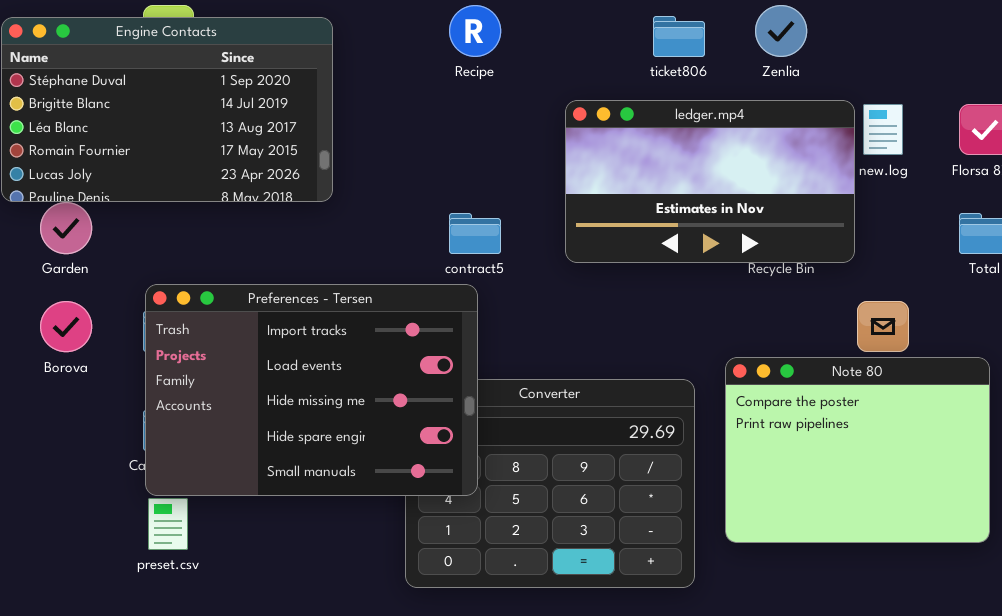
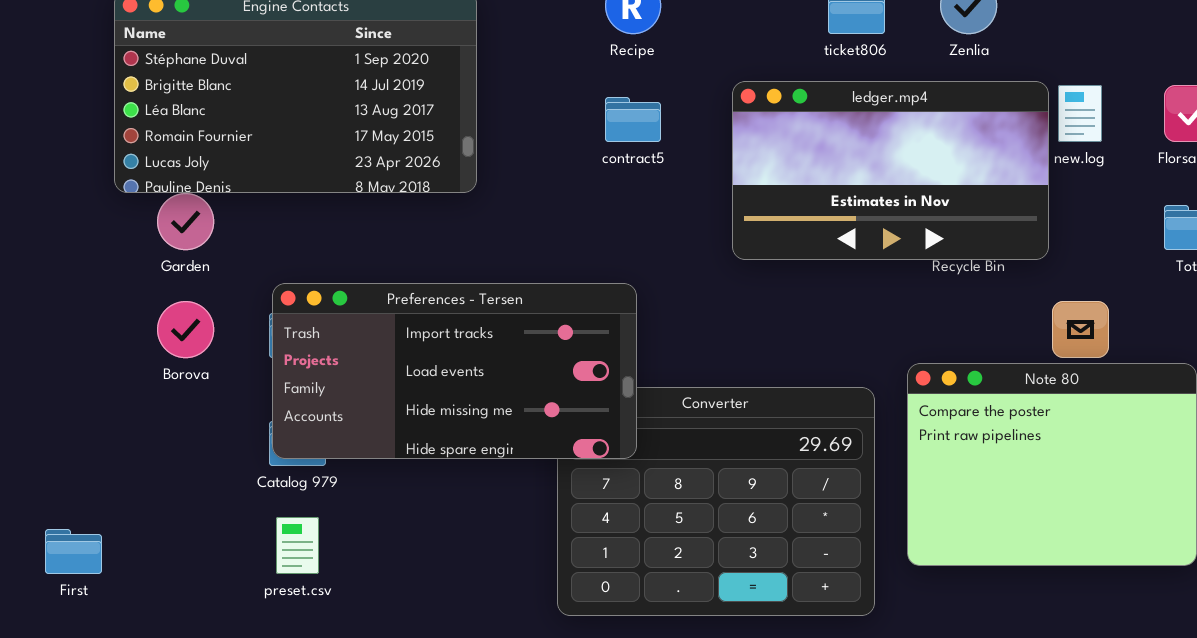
contract5: [449,213,501,254] -> [605,97,661,142], moved
Preferences - Tersen: [145,284,478,496] -> [272,283,637,459], resized

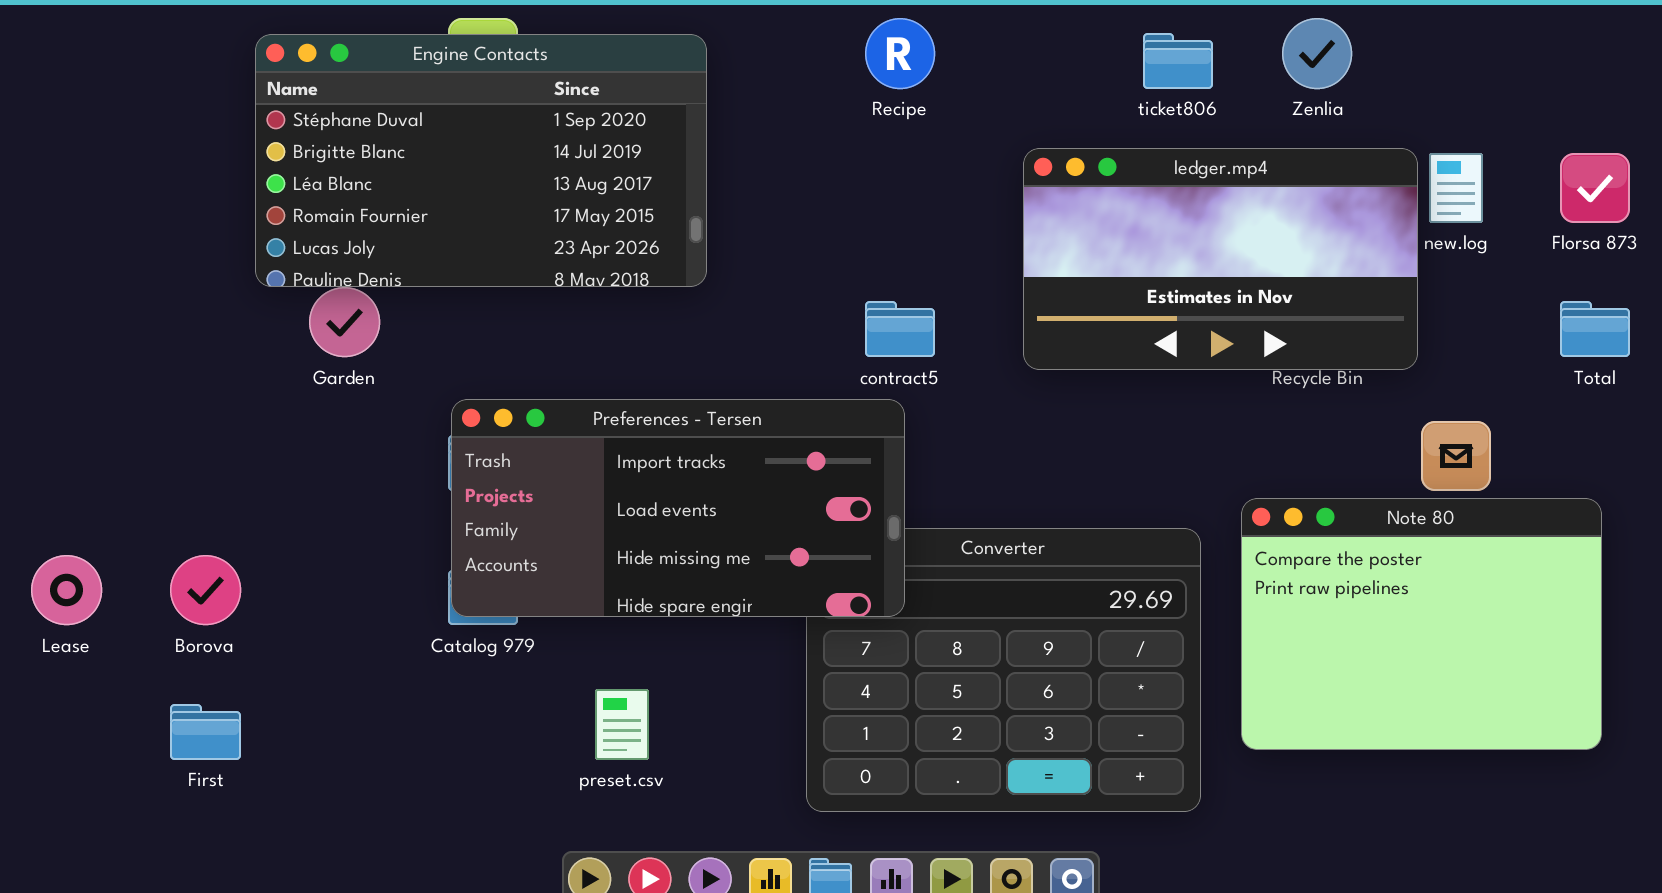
contract5: [605,97,661,142] -> [865,301,935,357], moved
Borova: [157,301,214,358] -> [170,555,241,625], moved
preset.csv: [276,517,319,574] -> [595,689,649,760], moved

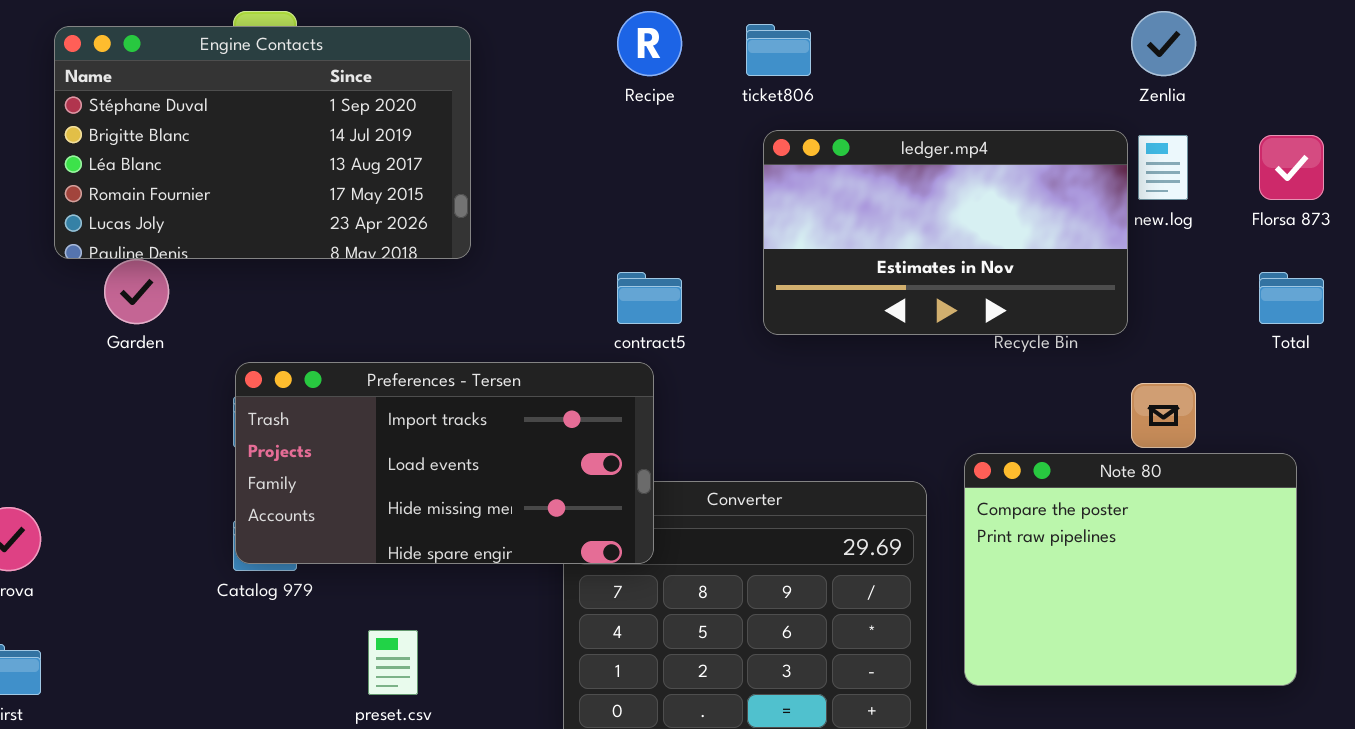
Zenlia: [1282,18,1352,89] -> [1131,11,1196,76], moved
ticket806: [1143,33,1213,89] -> [746,24,811,76], moved

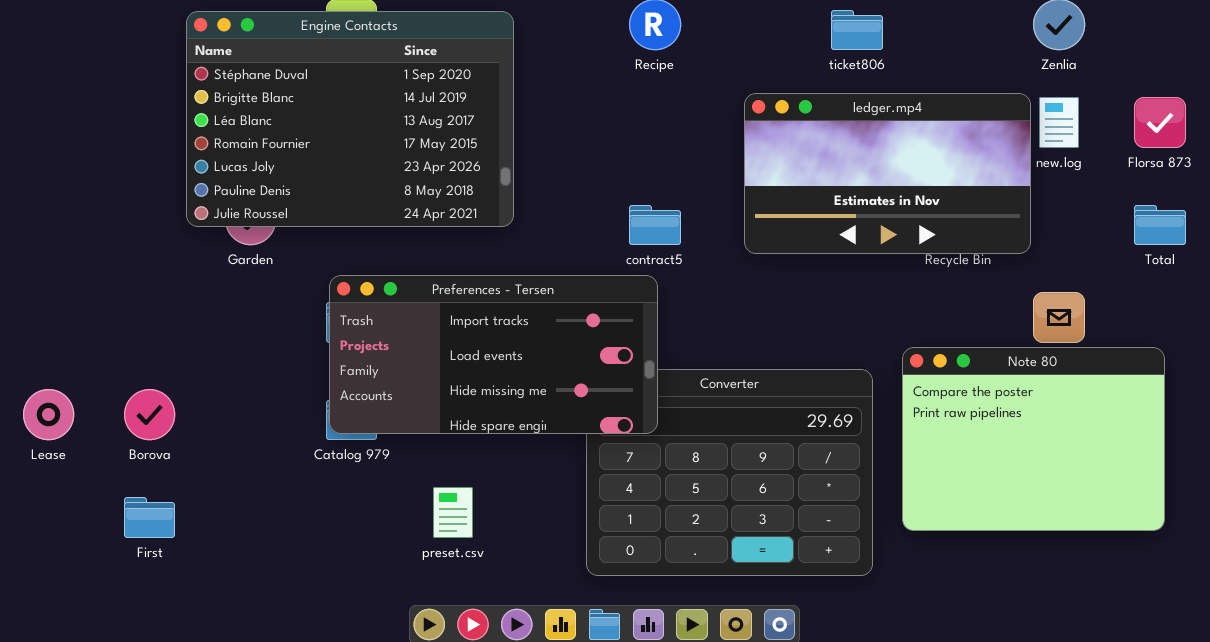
ticket806: [746,24,811,76] -> [831,10,883,50], moved
Engine Contacts: [54,26,471,259] -> [186,11,514,227], resized

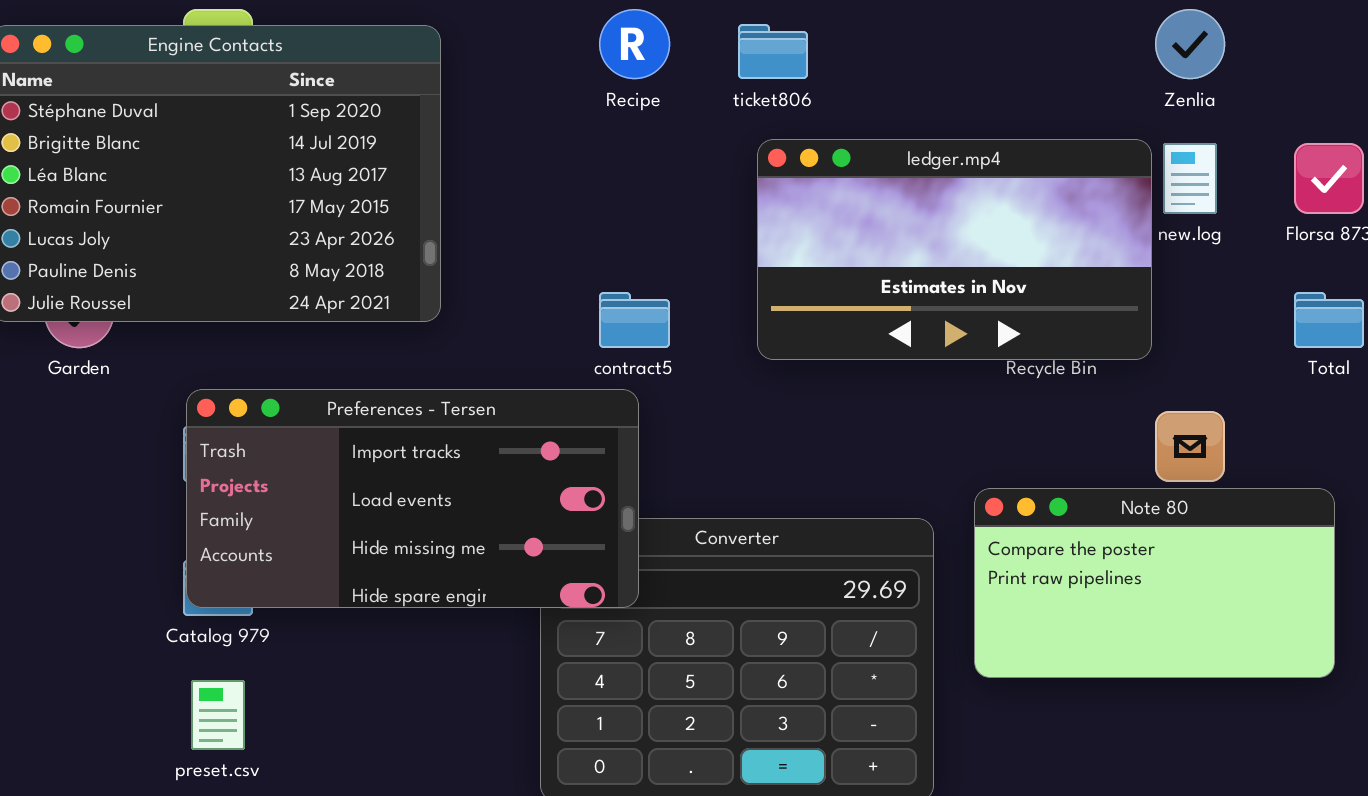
ticket806: [831,10,883,50] -> [738,24,808,79], moved
Note 80: [902,347,1165,531] -> [974,488,1335,678], resized
preset.csv: [433,487,473,538] -> [191,680,245,750], moved

